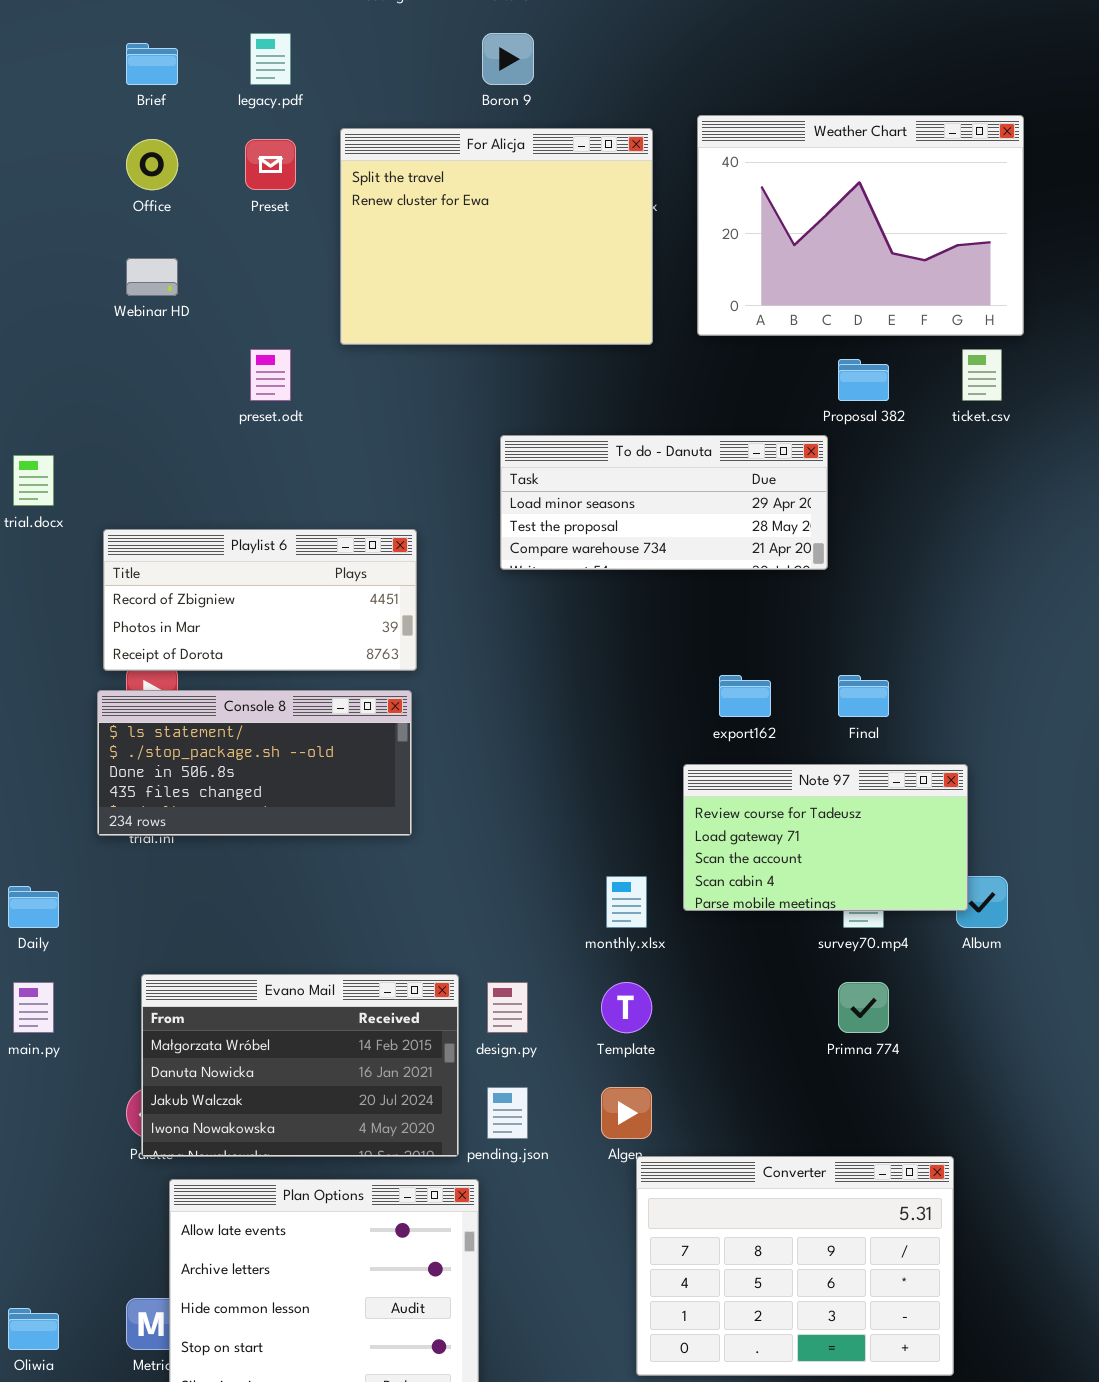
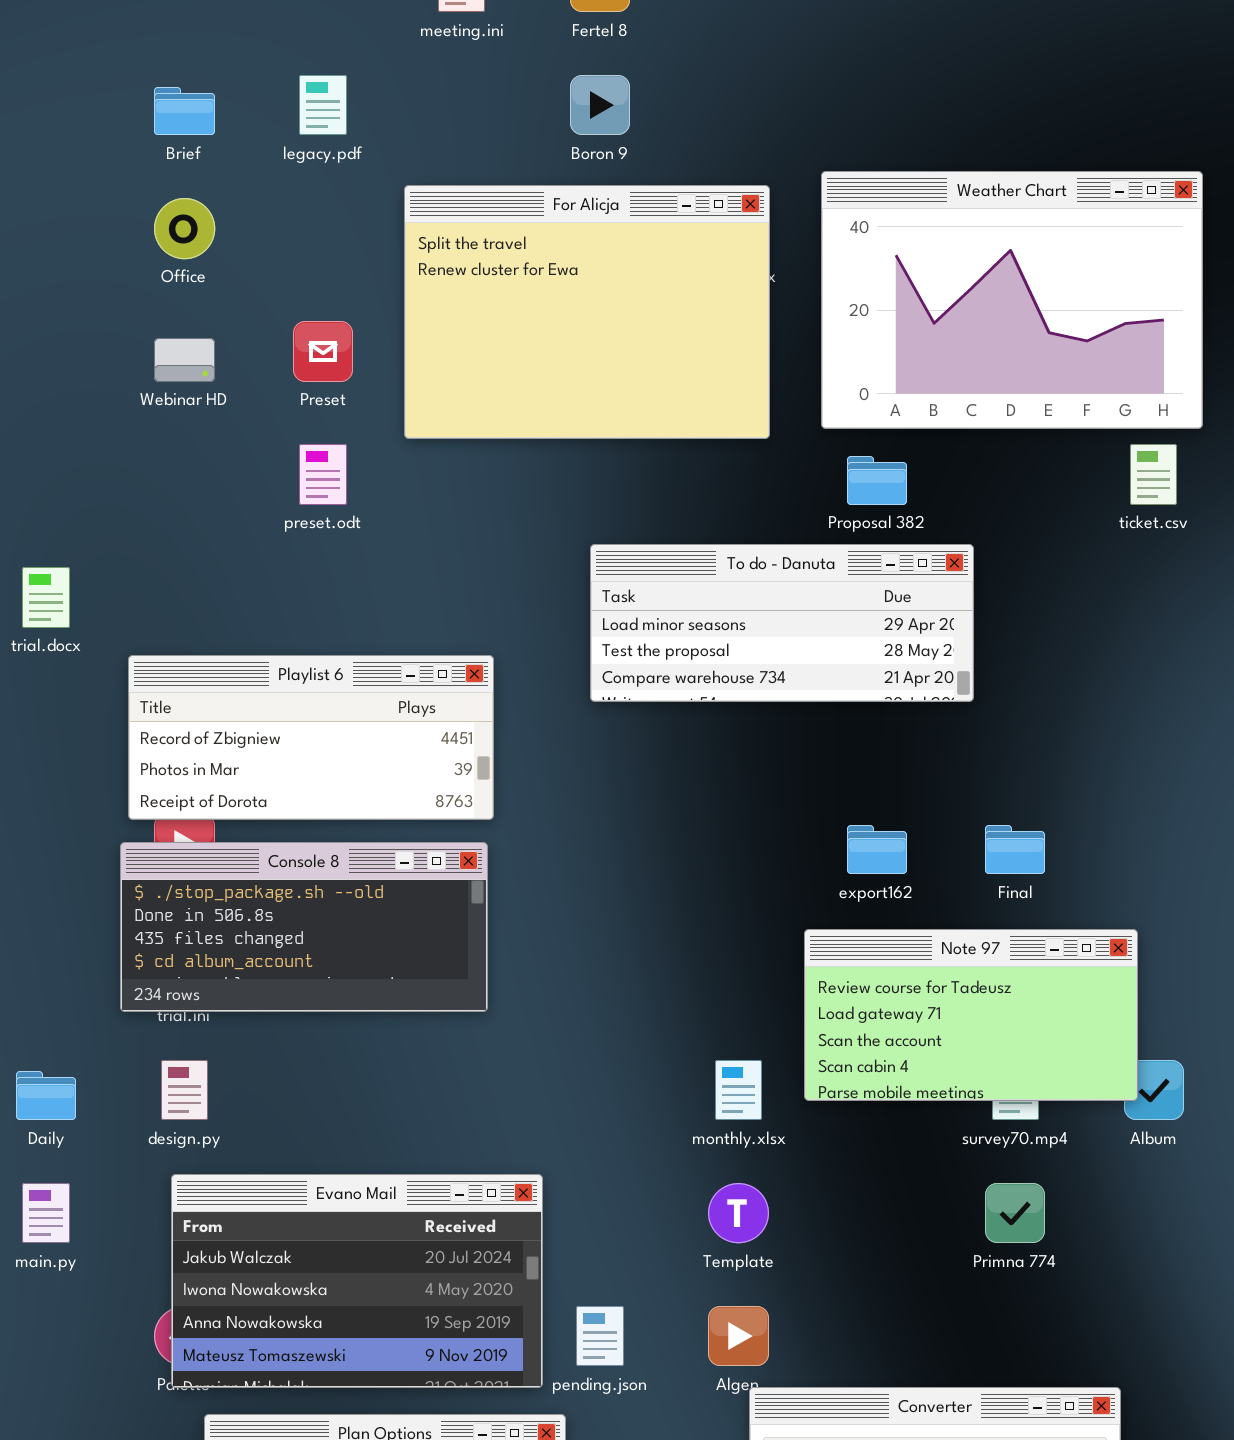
Preset: [245,139,296,190] -> [293,321,353,382], moved
Proposal 382: [838,359,889,401] -> [847,456,907,505], moved
Console 8: [97,690,412,836] -> [120,842,488,1012], scrolled down 1 row
Evano Mail: [141,974,459,1157] -> [171,1174,543,1388], scrolled down 2 rows
design.py: [487,982,528,1033] -> [161,1060,208,1120], moved

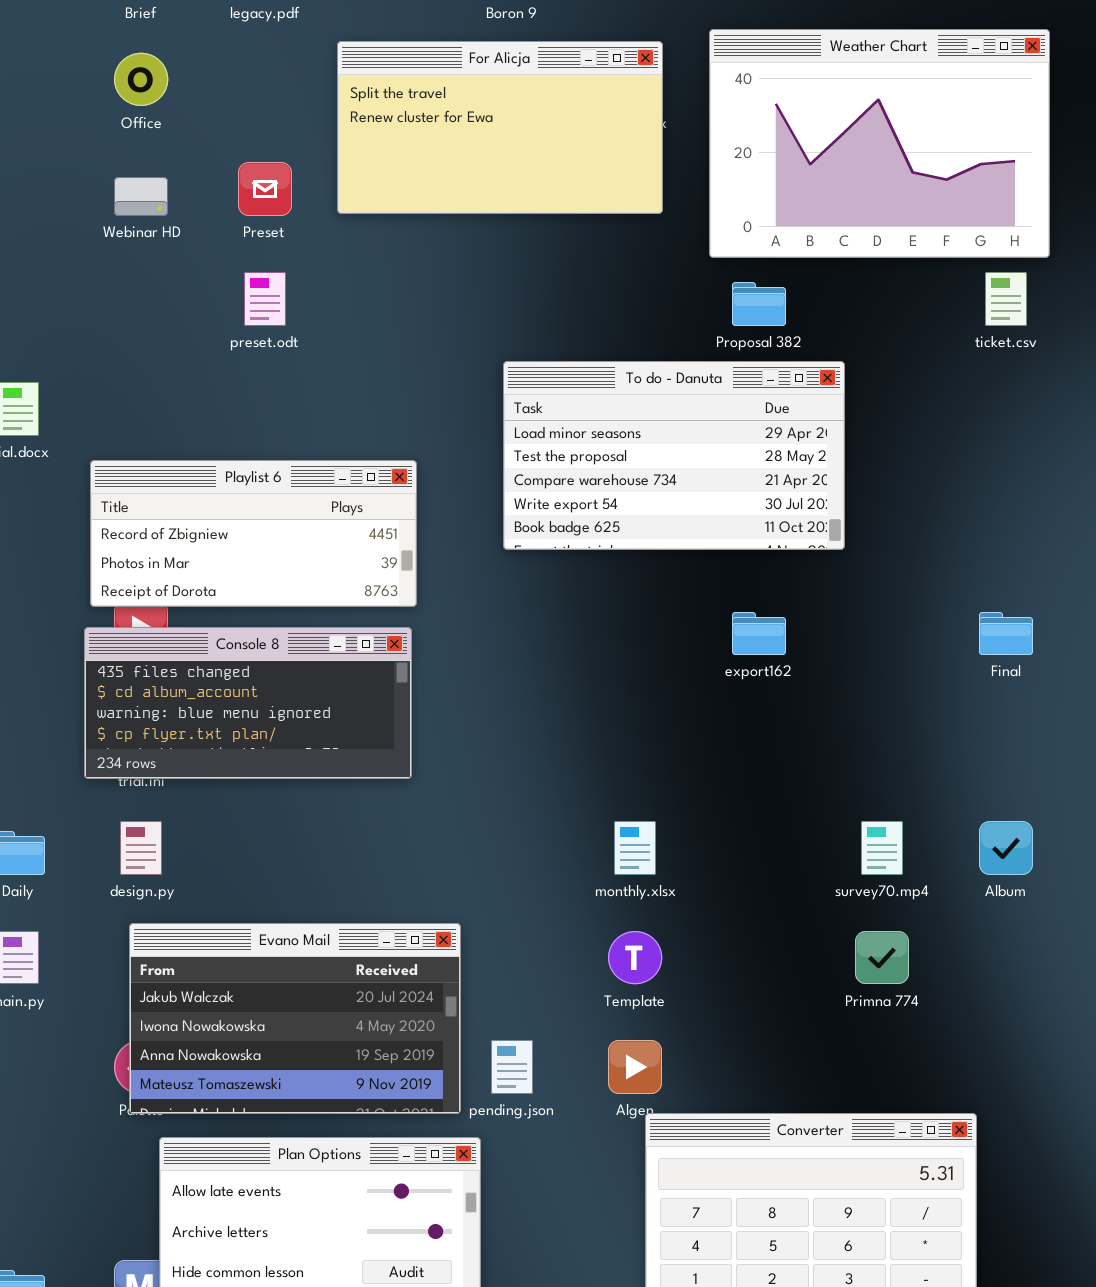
For Alicja: [404,185,770,439] -> [337,41,663,214], resized
To do - Danuta: [590,544,974,702] -> [503,361,845,550], resized
Final: [985,825,1045,874] -> [979,612,1033,655], moved
Console 8: [120,842,488,1012] -> [84,627,412,779], scrolled down 2 rows
Note 97: [804,929,1138,1101] -> none, closed

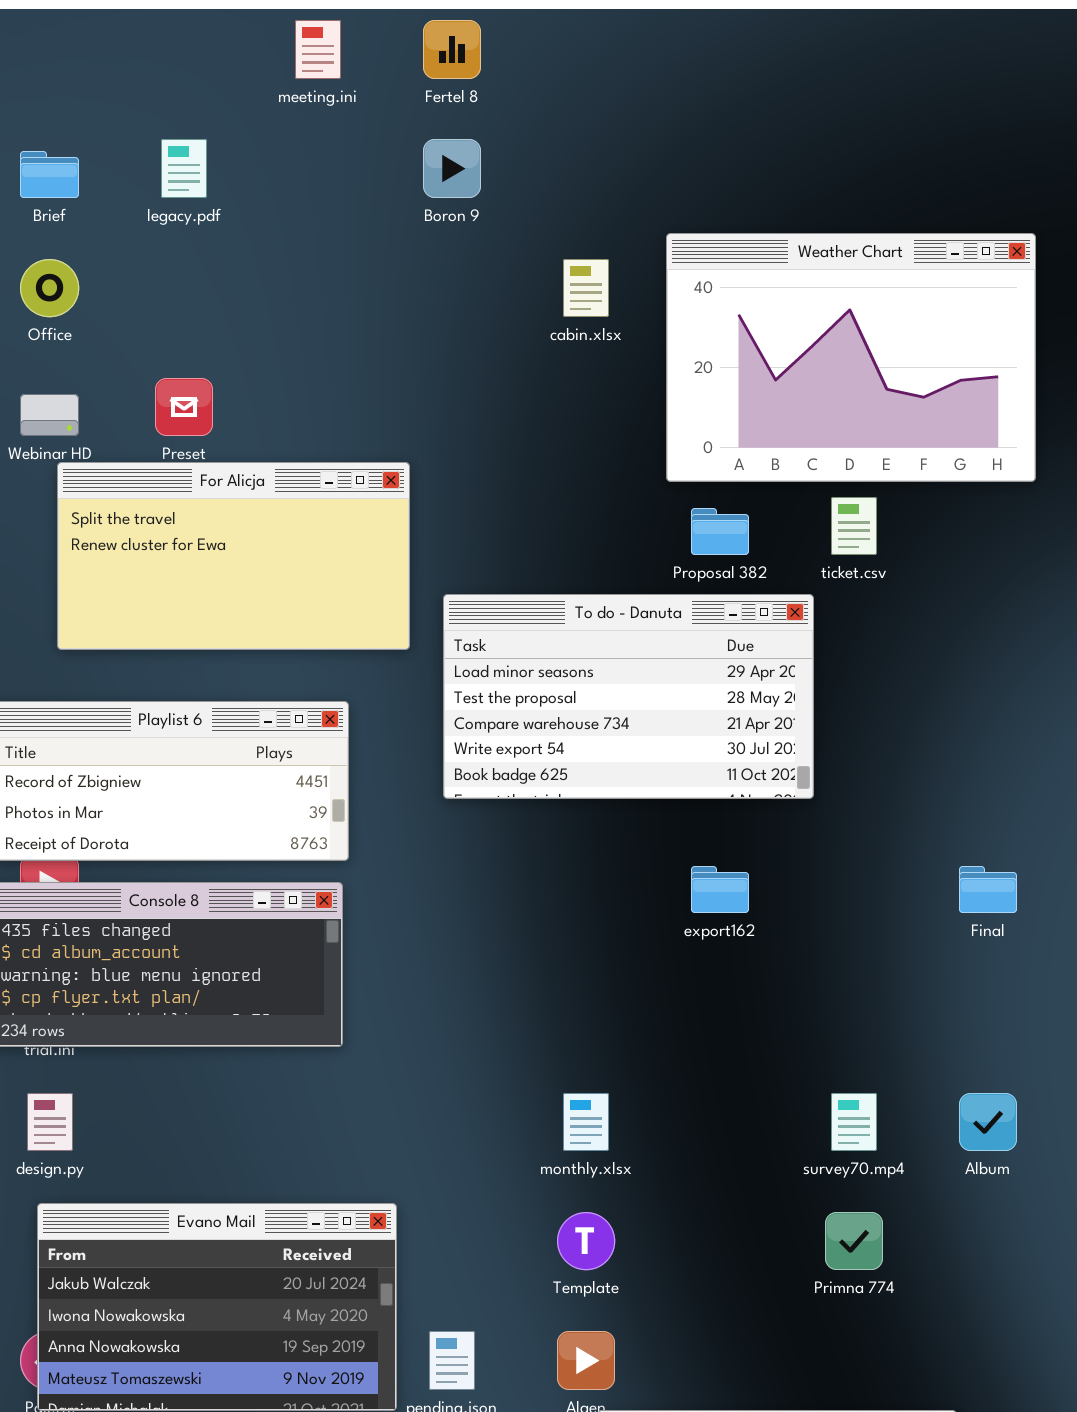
For Alicja: [337,41,663,214] -> [57,462,410,650], moved
ticket.csv: [985,272,1027,326] -> [831,497,877,555], moved

